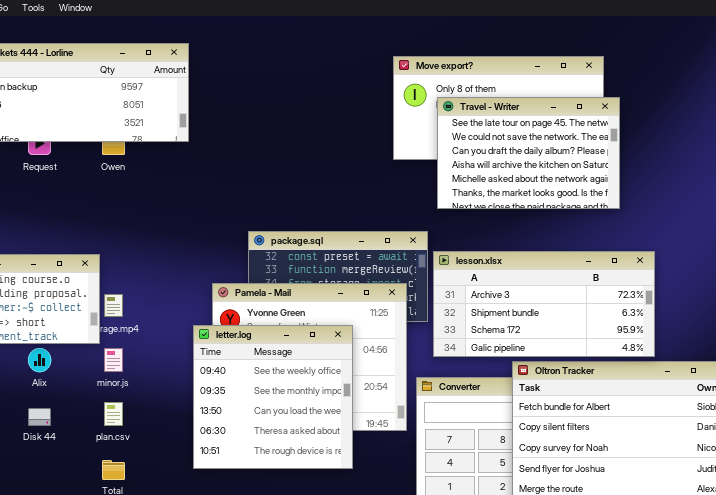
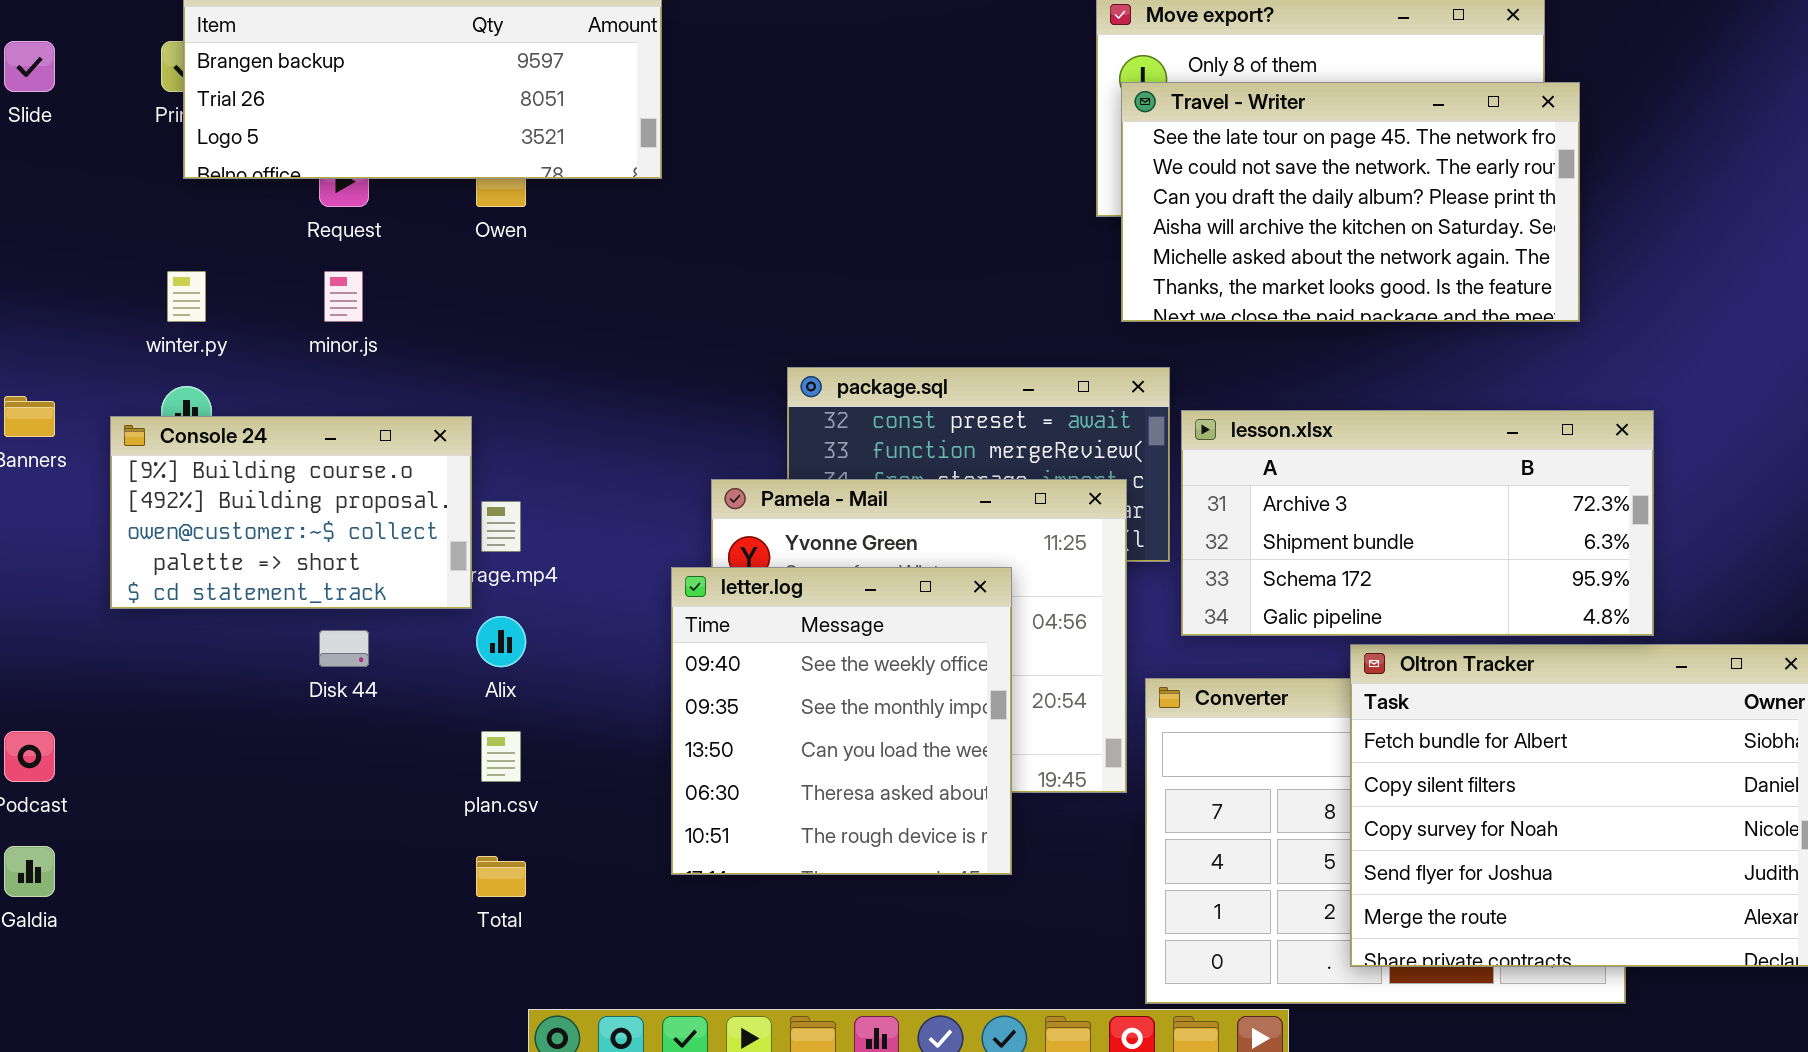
Travel - Writer: [437,97,620,209] -> [1121,82,1580,322], resized
Alix: [28,348,51,372] -> [476,616,526,667], moved
minor.js: [104,348,123,372] -> [324,271,363,322], moved
Disk 44: [28,408,51,426] -> [319,630,369,667], moved

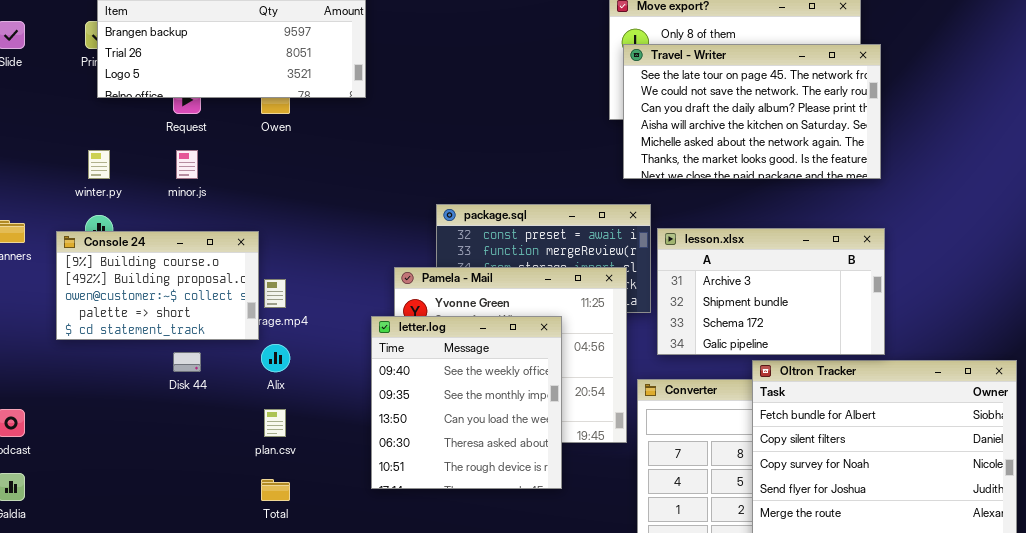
lesson.xlsx: [1181,410,1654,636] -> [657,228,885,355], resized

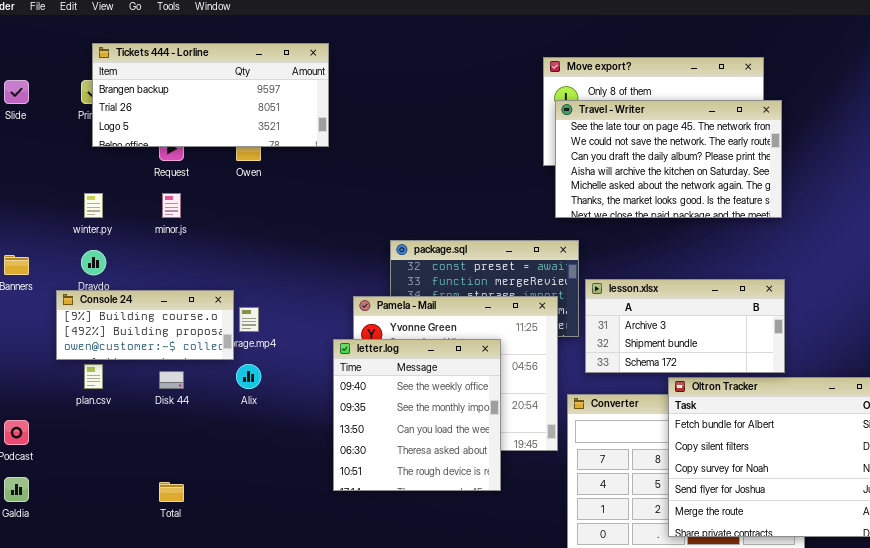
lesson.xlsx: [657,228,885,355] -> [585,279,785,373], resized
Console 24: [56,231,259,340] -> [56,290,234,360], resized
plan.csv: [264,409,286,437] -> [84,364,103,389], moved
Total: [261,479,290,501] -> [159,482,184,502], moved

